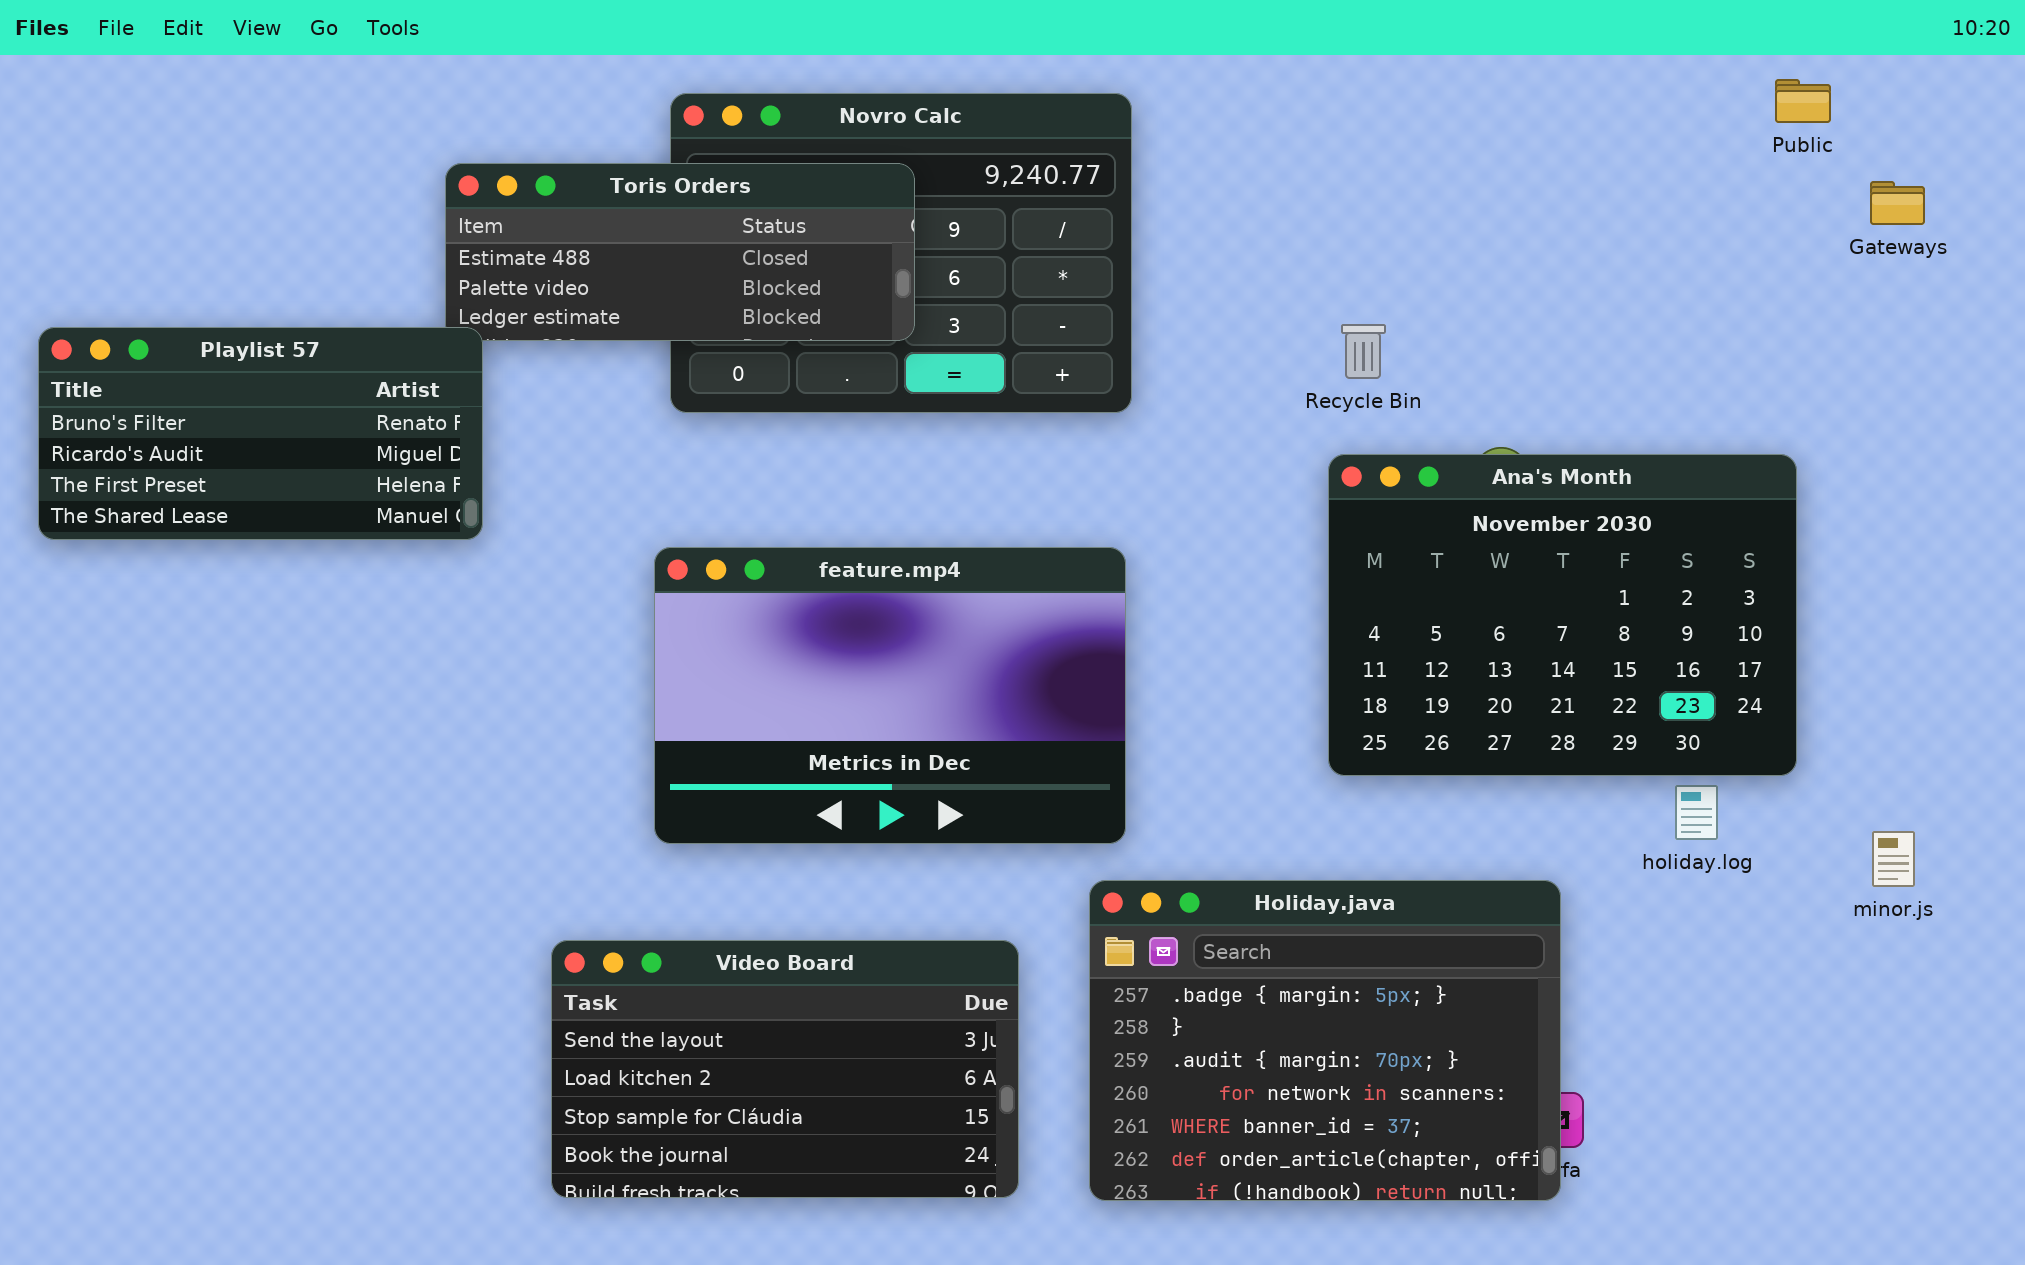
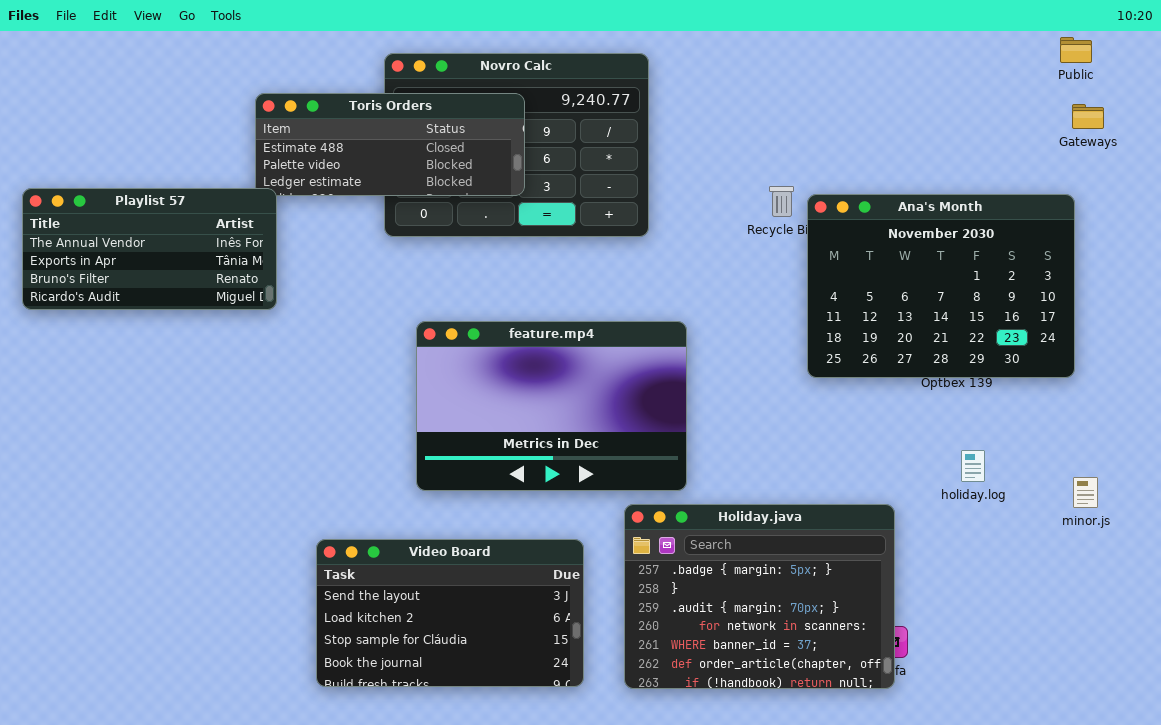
Public: [1775,79,1831,123] -> [1060,37,1092,63], moved
Playlist 57: [38,327,483,540] -> [22,188,277,310], scrolled up 2 rows
Ana's Month: [1328,454,1797,776] -> [807,194,1075,378], moved
feature.mp4: [654,547,1126,844] -> [416,321,687,491], moved

